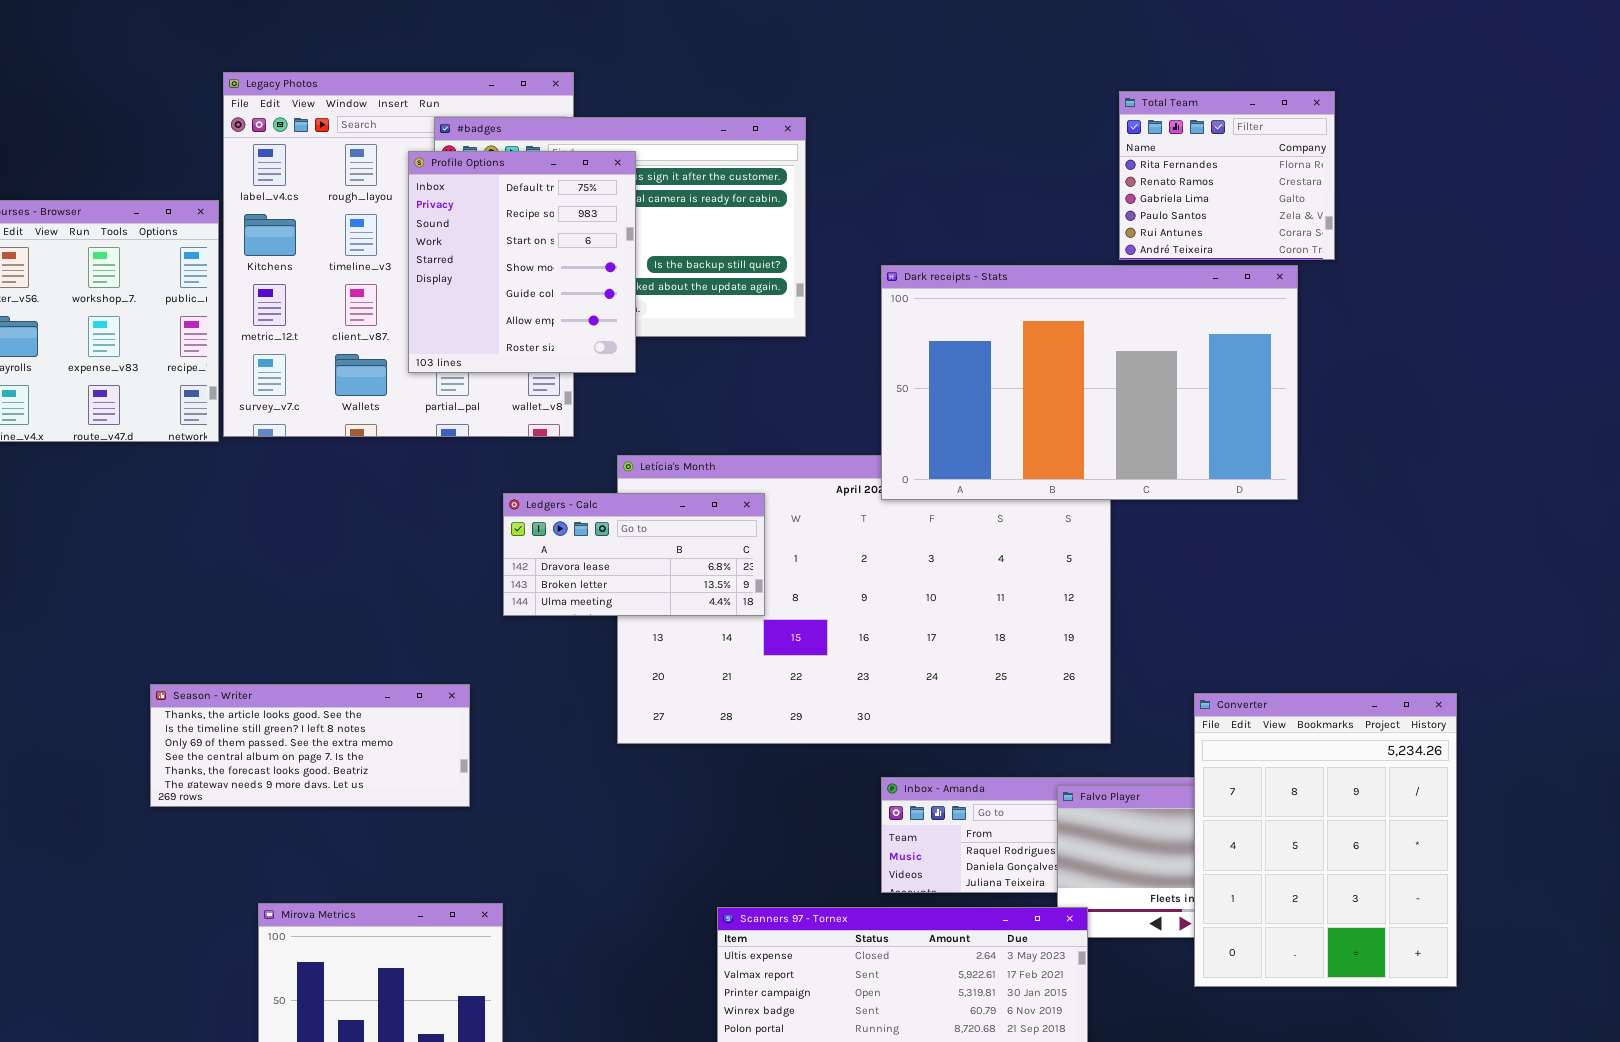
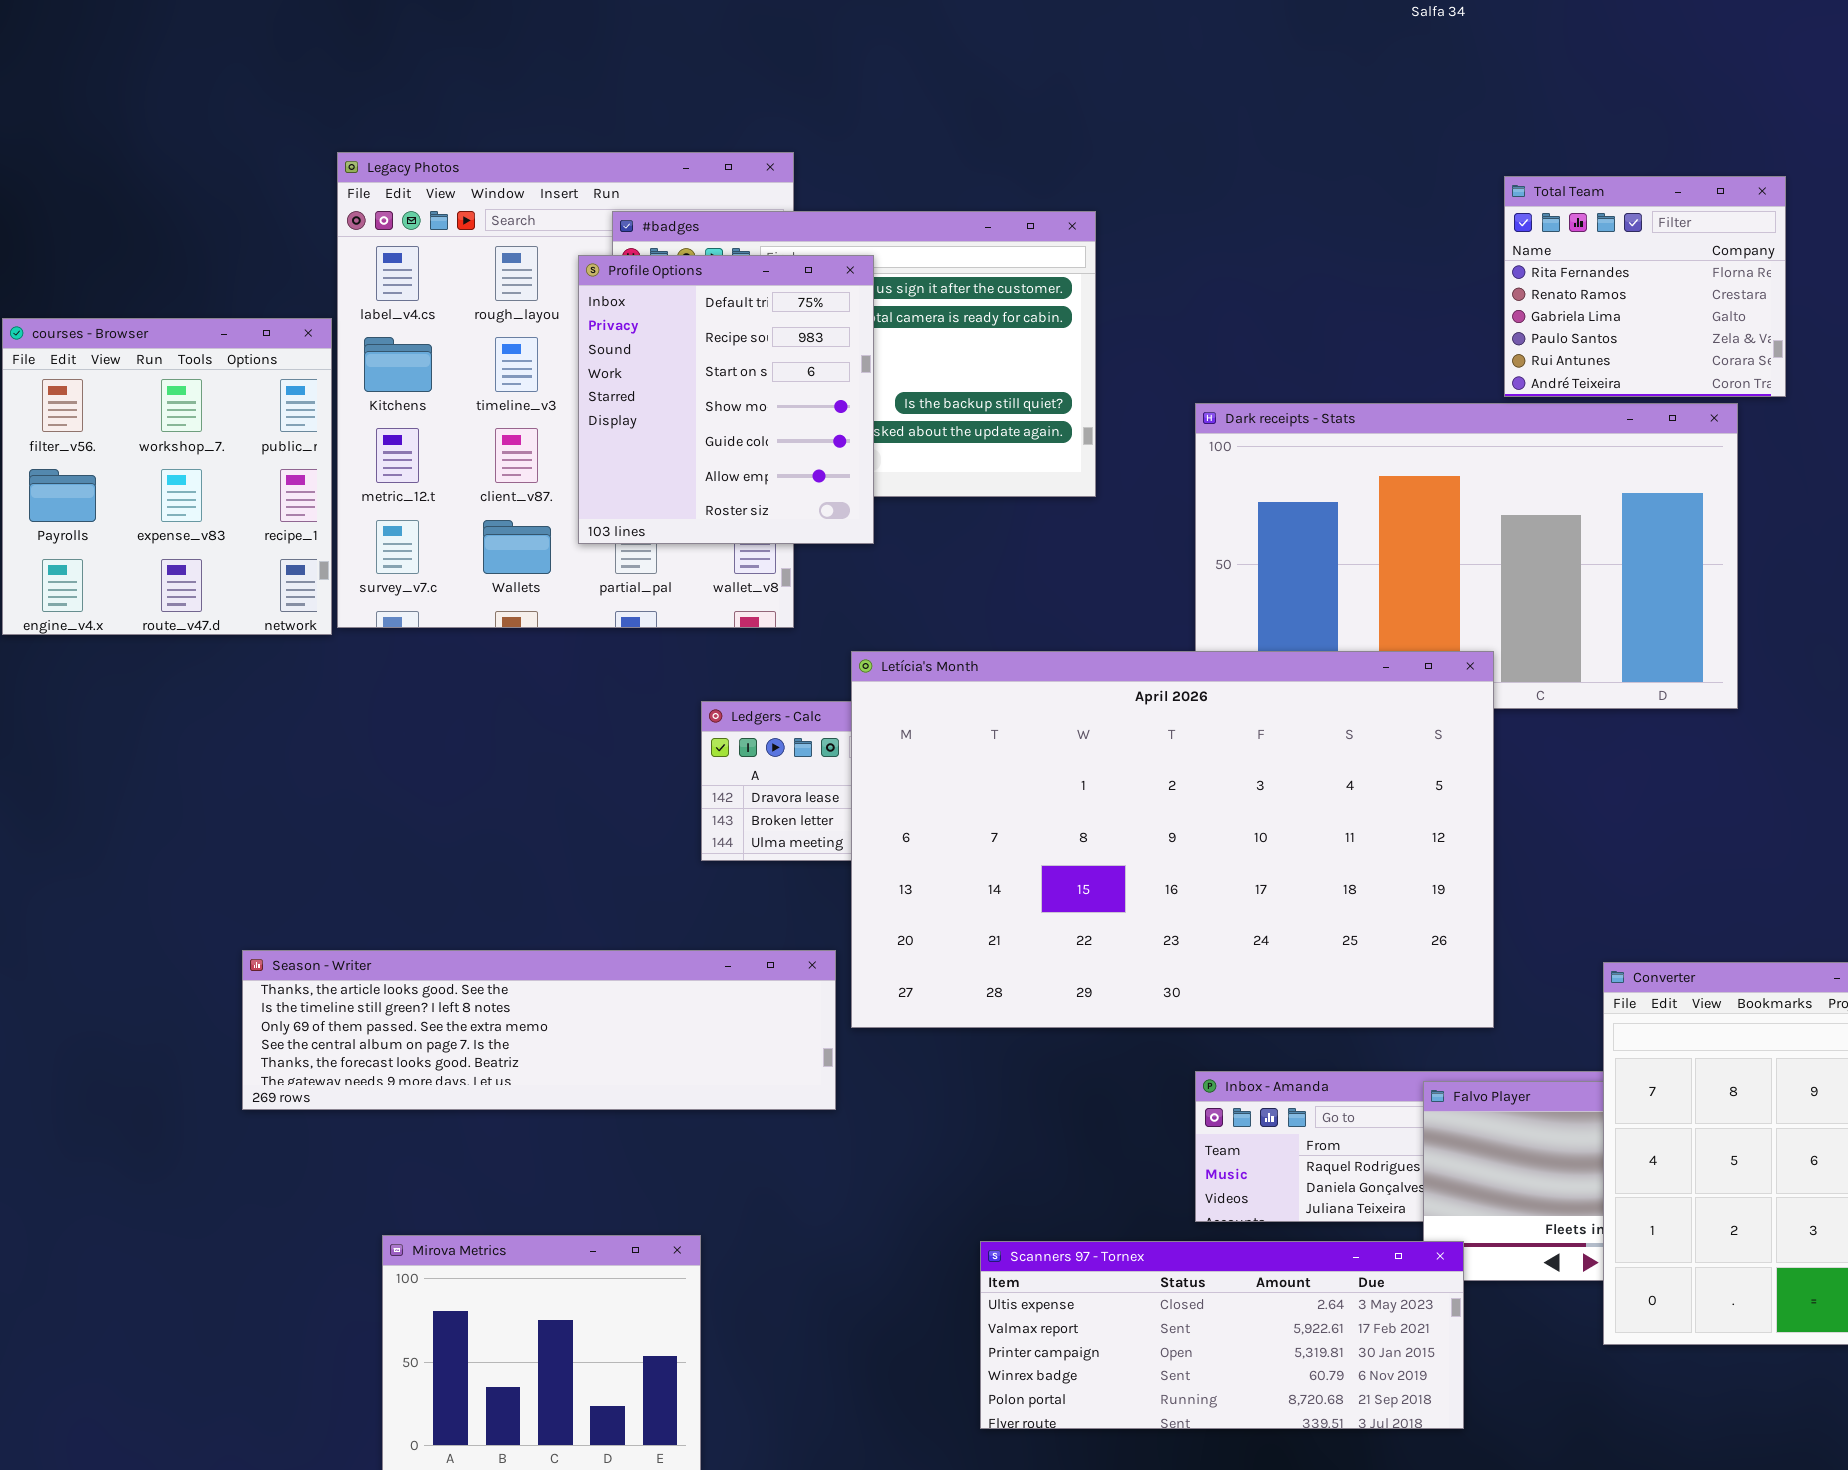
Letícia's Month: [617,455,1111,744] -> [851,651,1494,1028], raised
Season - Writer: [150,684,470,807] -> [242,950,836,1110], resized

